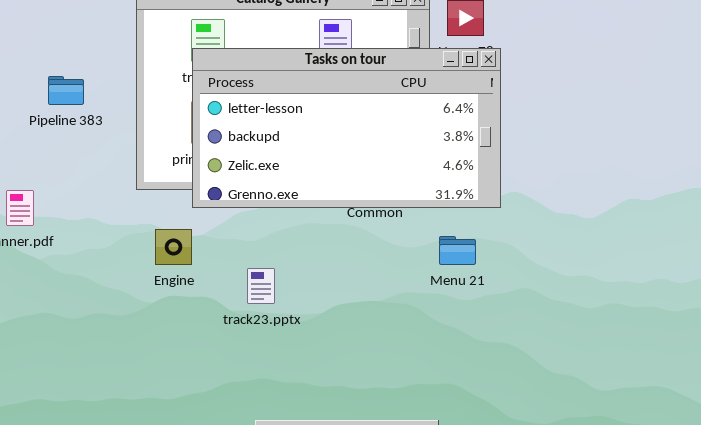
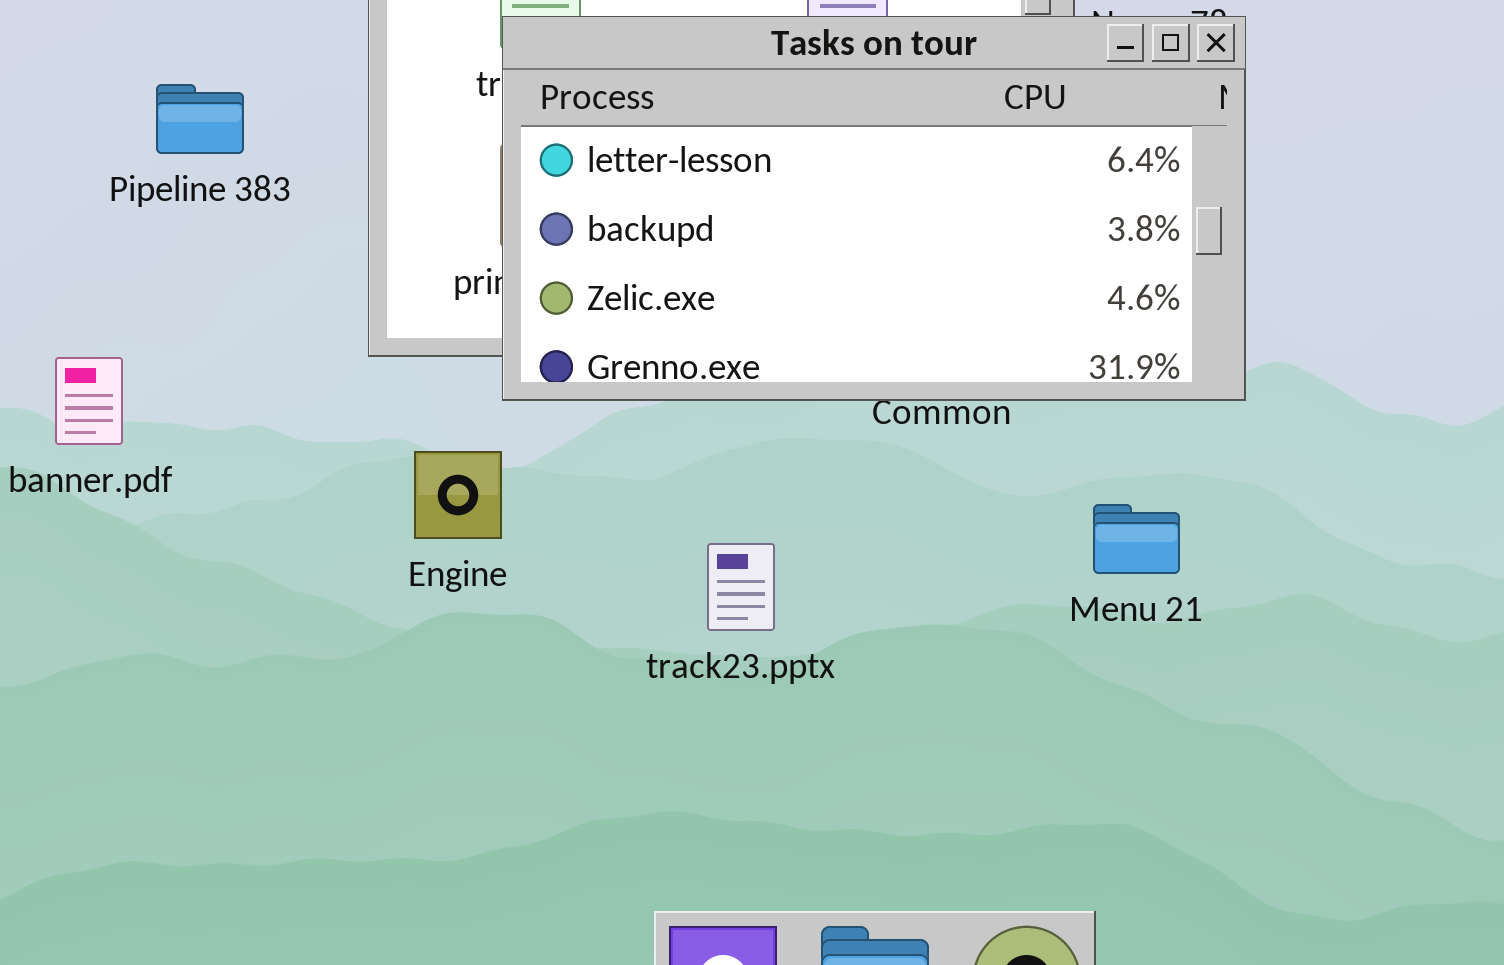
Menu 21: [439,236,476,265] -> [1093,504,1180,574], moved
track23.pptx: [247,268,275,304] -> [707,543,775,631], moved

